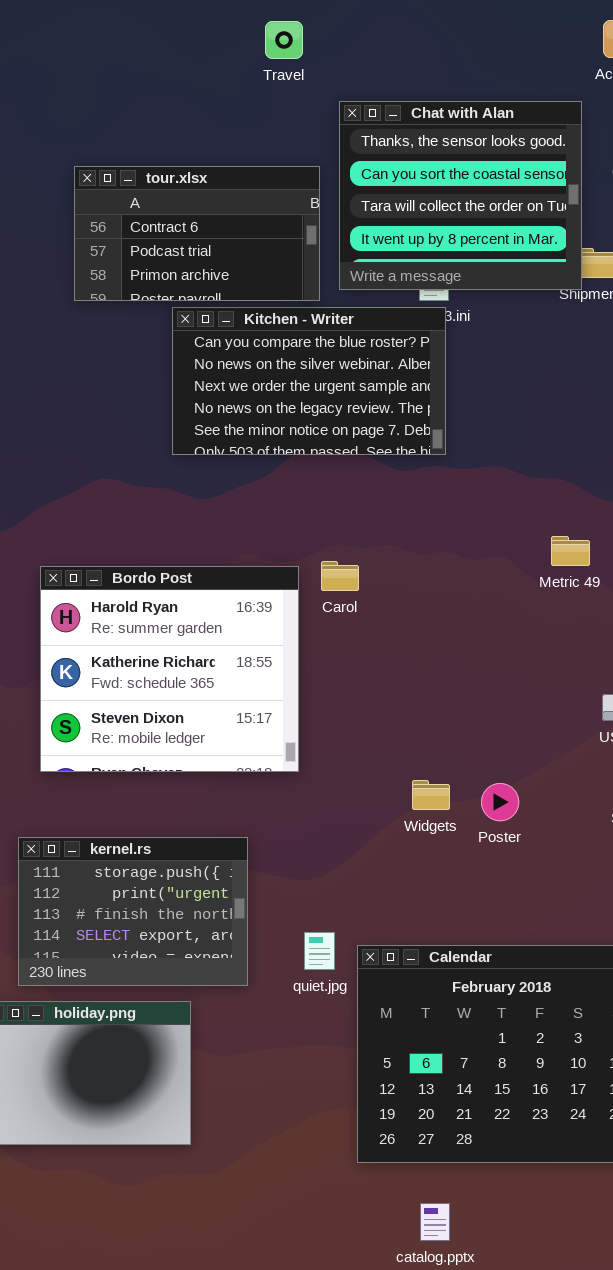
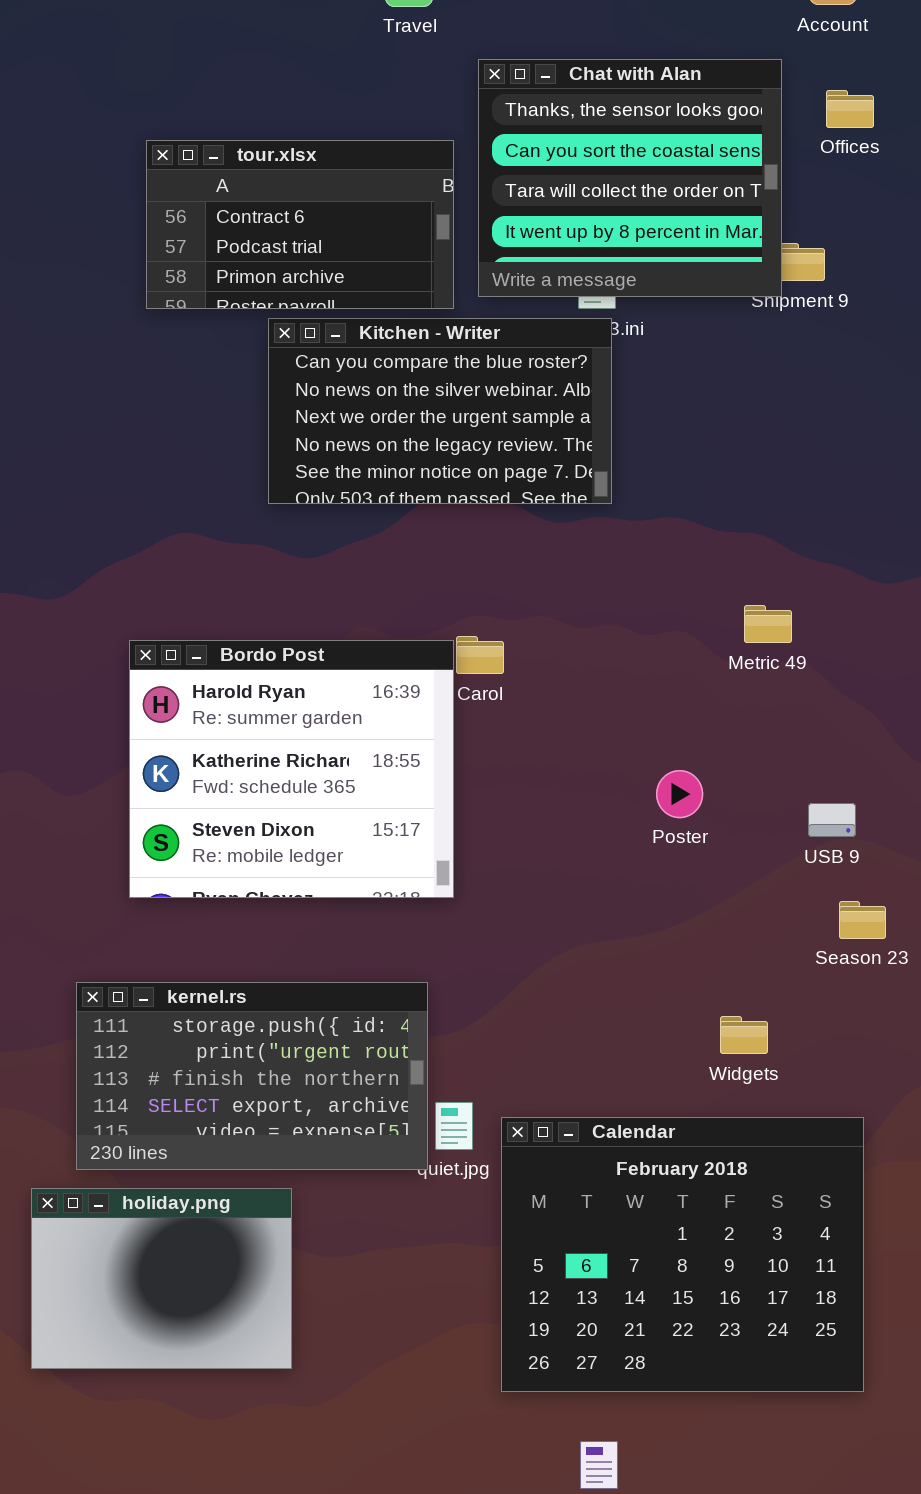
Bordo Post: [40,566,299,772] -> [129,640,454,898], moved
Widgets: [412,780,450,810] -> [720,1016,768,1054], moved
Poster: [481,783,519,821] -> [656,770,703,818], moved
kernel.rs: [18,837,248,986] -> [76,982,428,1170], resized

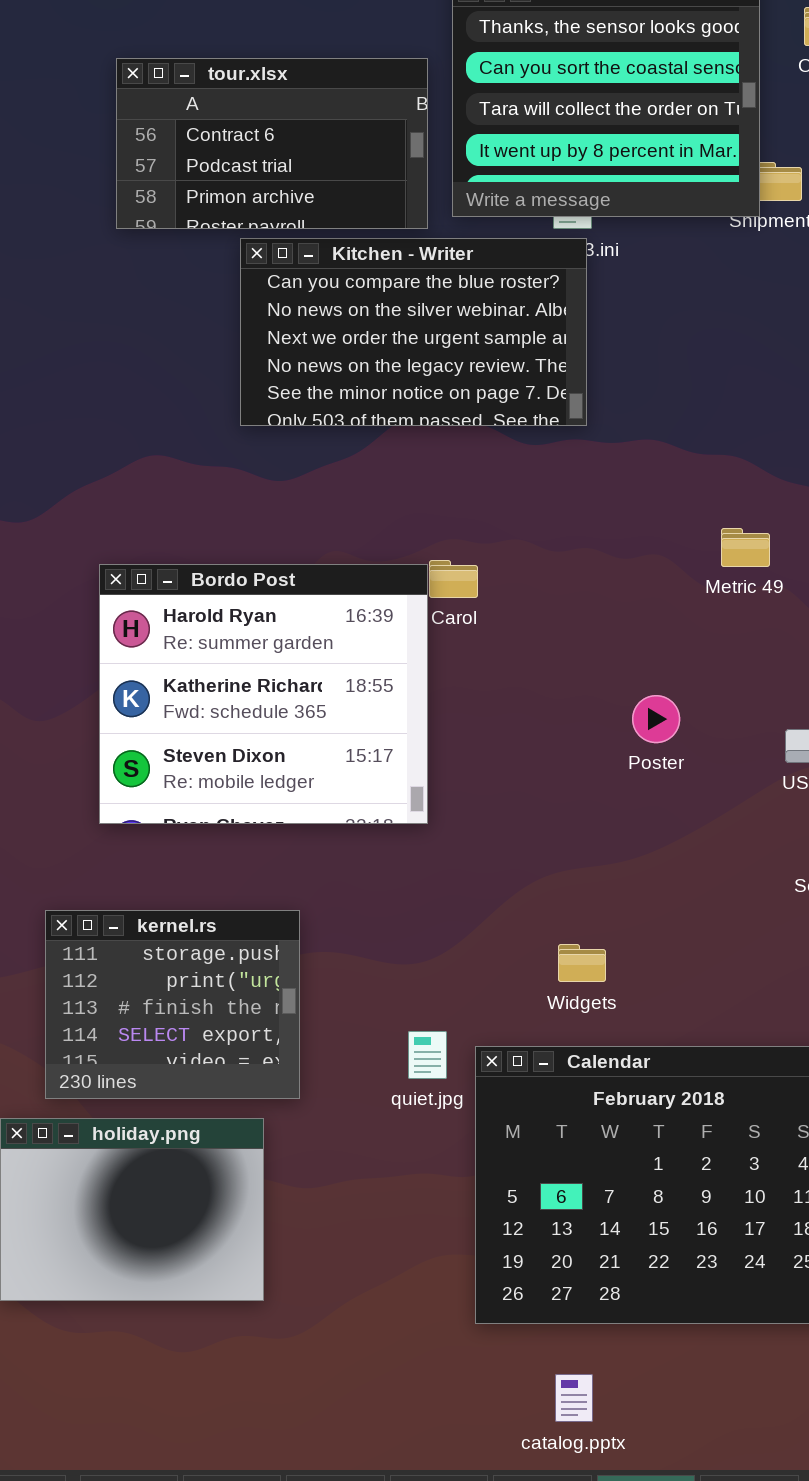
kernel.rs: [76,982,428,1170] -> [45,910,300,1099], resized
Widgets: [720,1016,768,1054] -> [558,944,606,982], moved

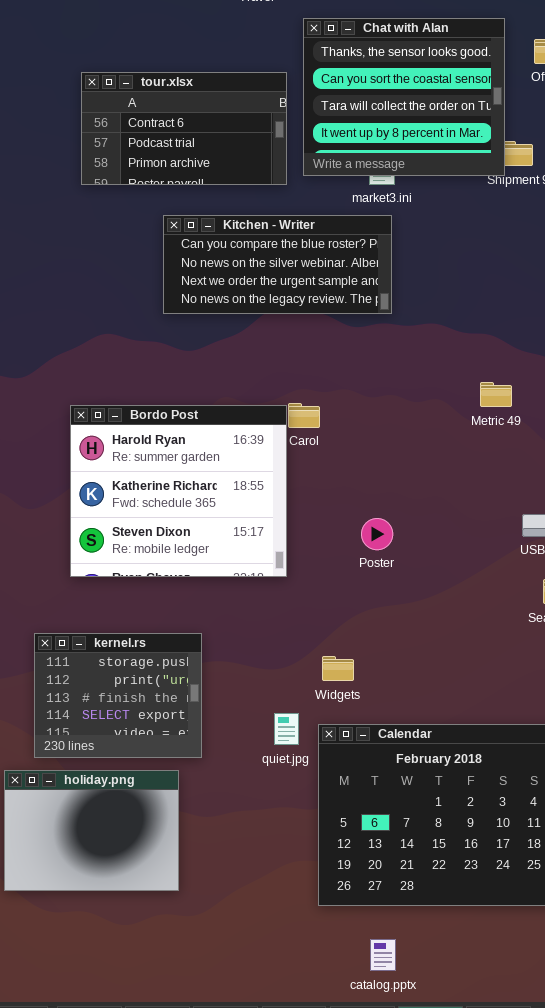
Kitchen - Writer: [240,238,587,426] -> [163,215,392,314], resized
Poster: [632,695,680,743] -> [361,518,393,550], moved
Widgets: [558,944,606,982] -> [322,656,354,681], moved

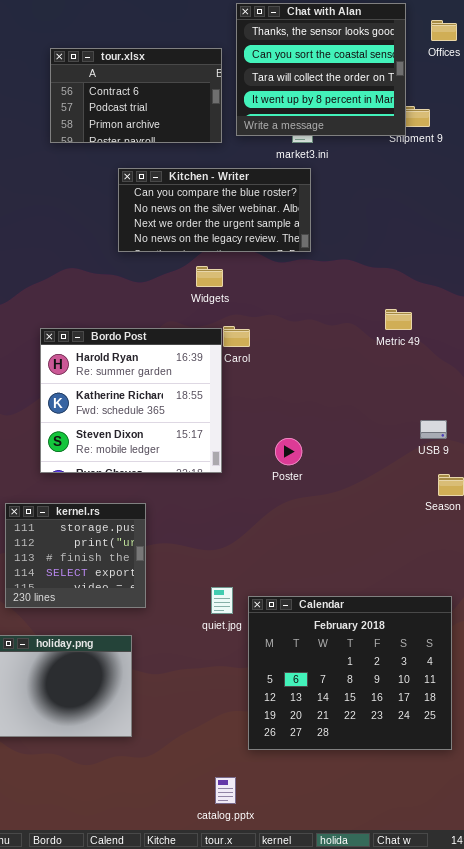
Poster: [361,518,393,550] -> [275,438,302,465], moved
kernel.rs: [34,633,202,758] -> [5,503,146,608], moved
Widgets: [322,656,354,681] -> [196,266,223,287], moved
catalog.pptx: [370,939,396,971] -> [215,777,236,804], moved

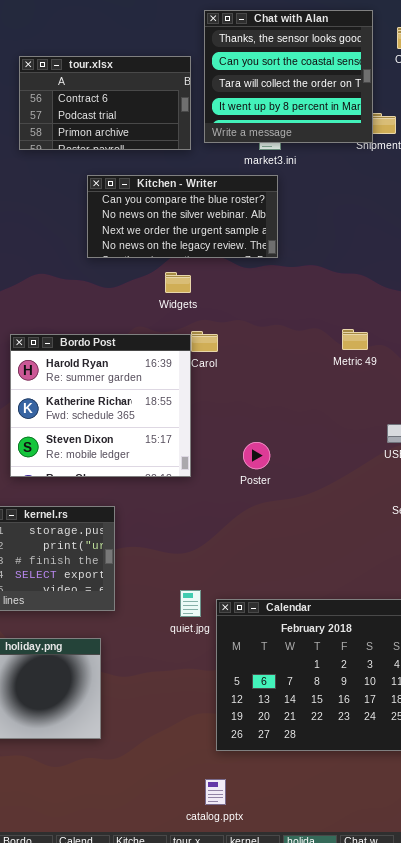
Metric 49: [385,309,412,330] -> [342,329,368,350], moved
catalog.pptx: [215,777,236,804] -> [205,779,226,805], moved

